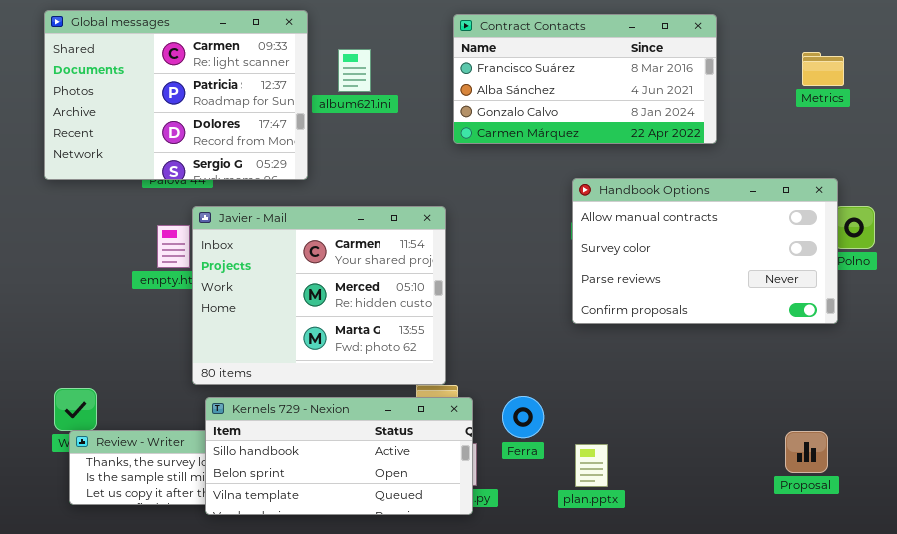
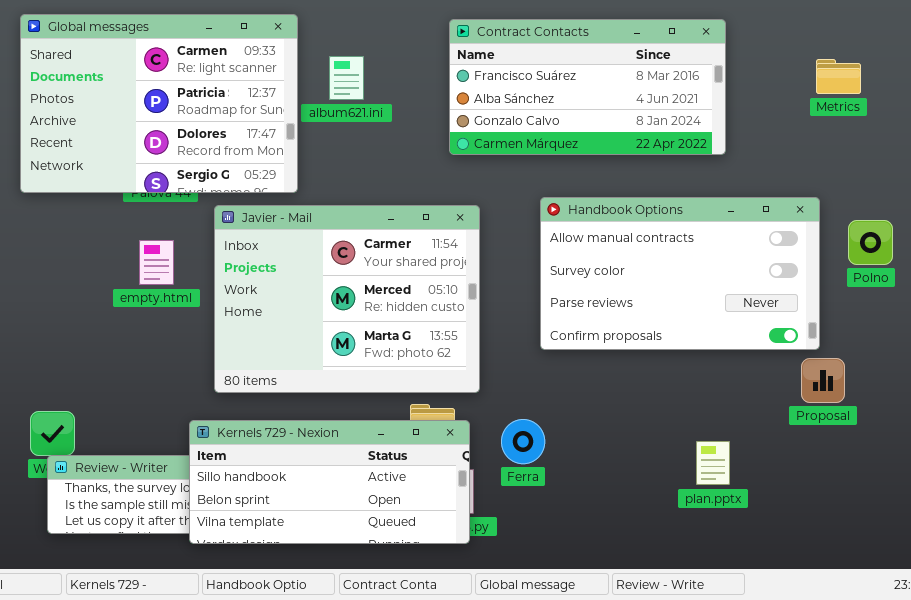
Handbook Options: [572,178,838,324] -> [540,197,820,350], moved
Javier - Mail: [192,206,446,385] -> [214,205,480,393], moved
Proposal: [785,431,828,473] -> [801,358,845,403], moved
plan.pptx: [575,444,608,487] -> [696,441,730,485], moved

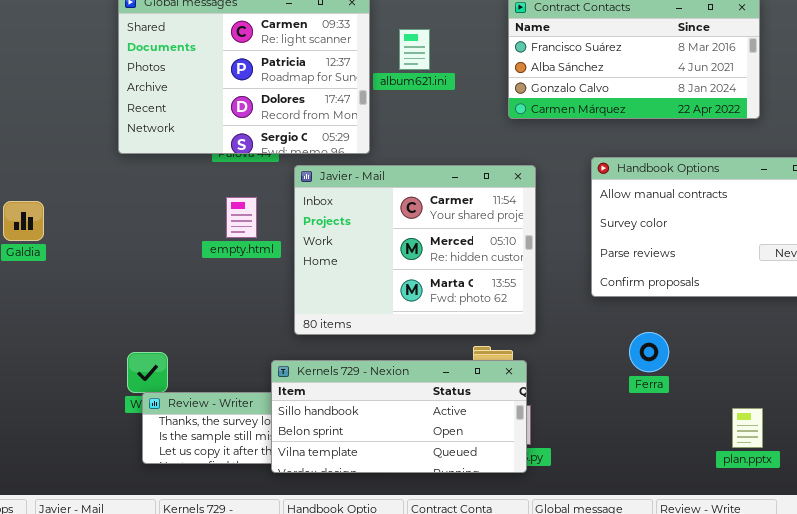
Ferra: [501,419,545,464] -> [629,332,669,372], moved
plan.pptx: [696,441,730,485] -> [732,408,763,448], moved

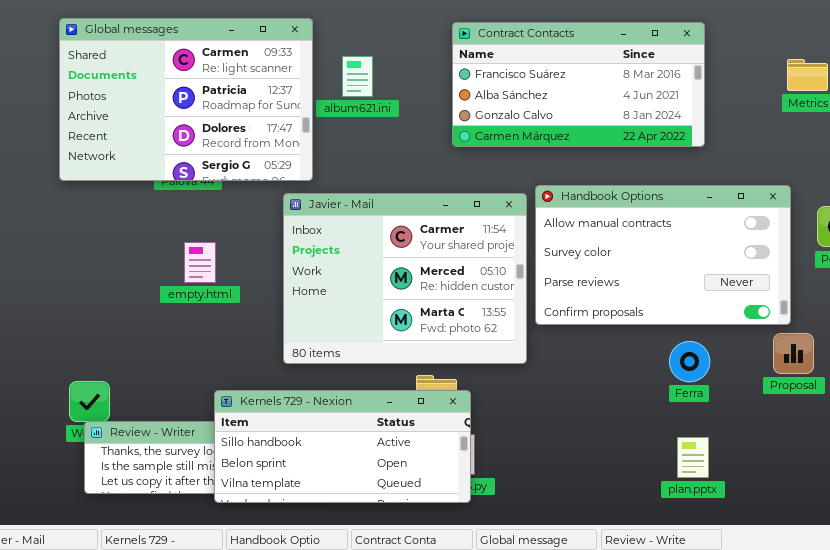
Javier - Mail: [294,165,536,335] -> [283,193,527,364], moved
empty.html: [226,197,257,238] -> [184,242,216,283], moved
Ferra: [629,332,669,372] -> [669,341,710,382], moved

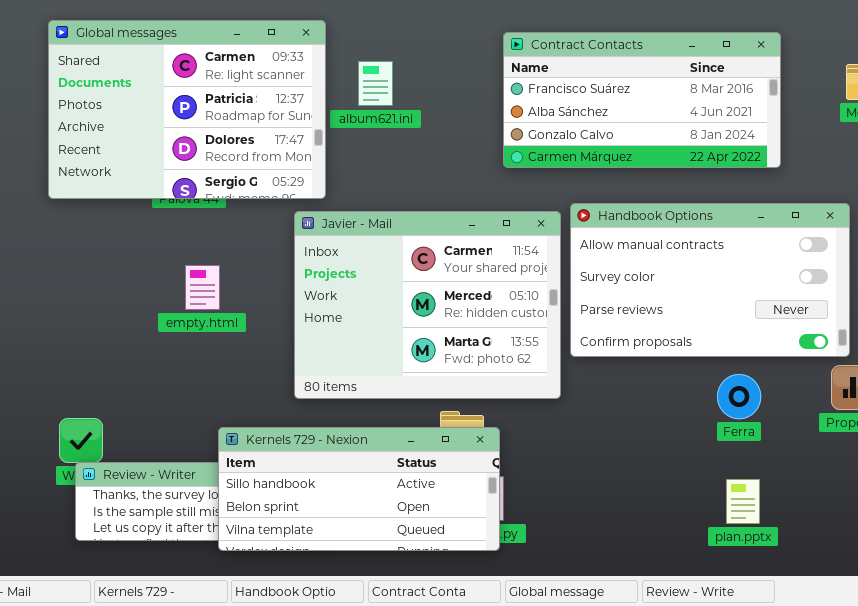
Contract Contacts: [452,22,705,147] -> [503,32,781,168], moved

